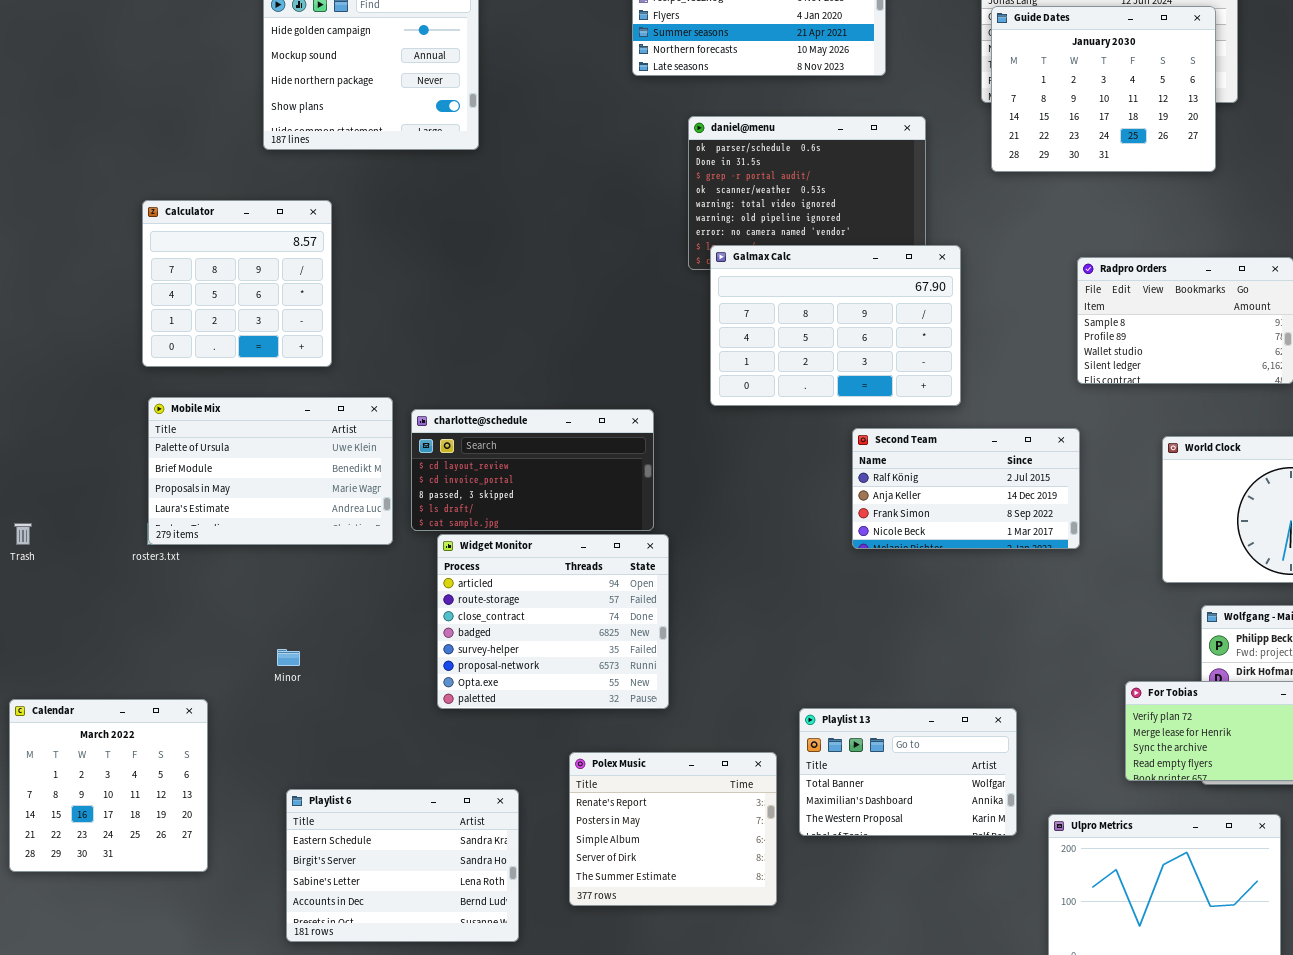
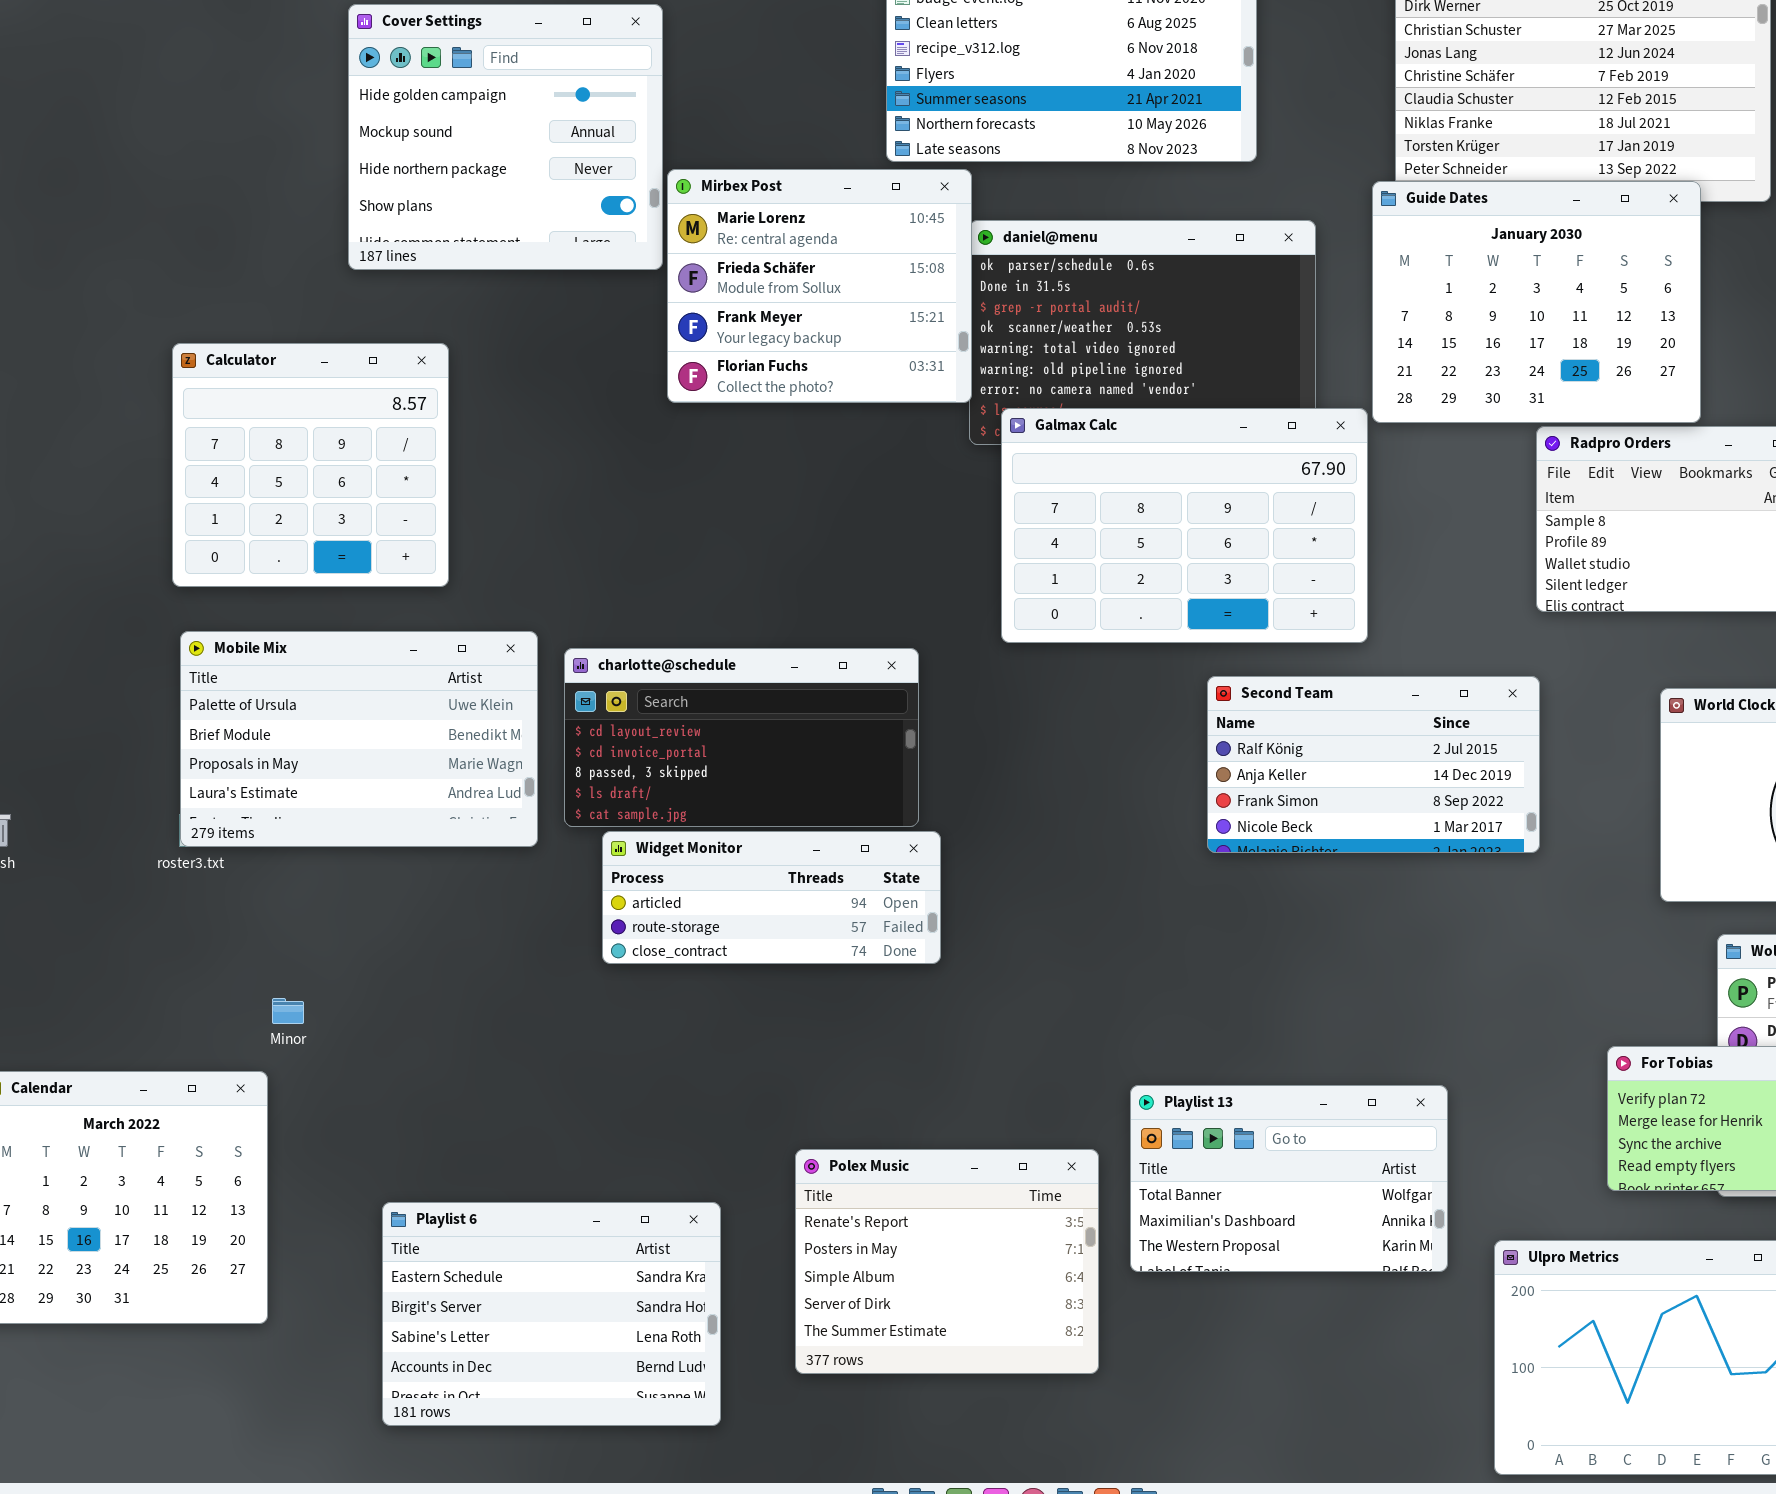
Guide Dates: [991,6,1216,172] -> [1372,181,1701,423], moved
Mirbex Post: none -> [667,169,972,403], opened
Widget Monitor: [437,534,669,709] -> [602,831,941,964], resized
Minor: [277,649,300,666] -> [272,998,304,1024], moved

